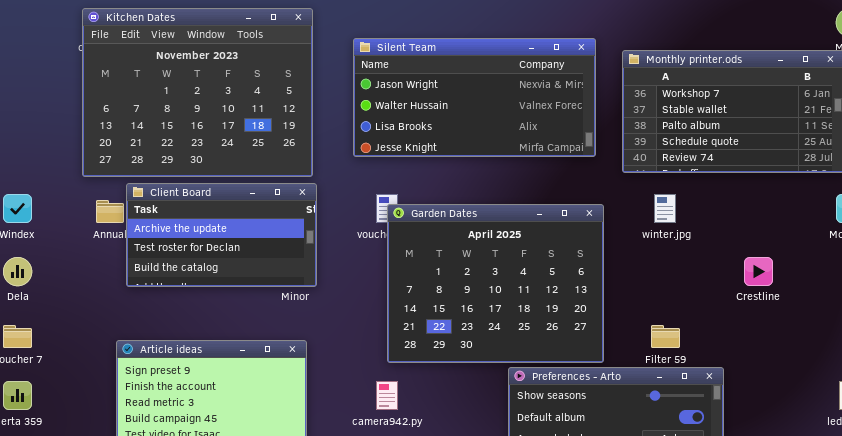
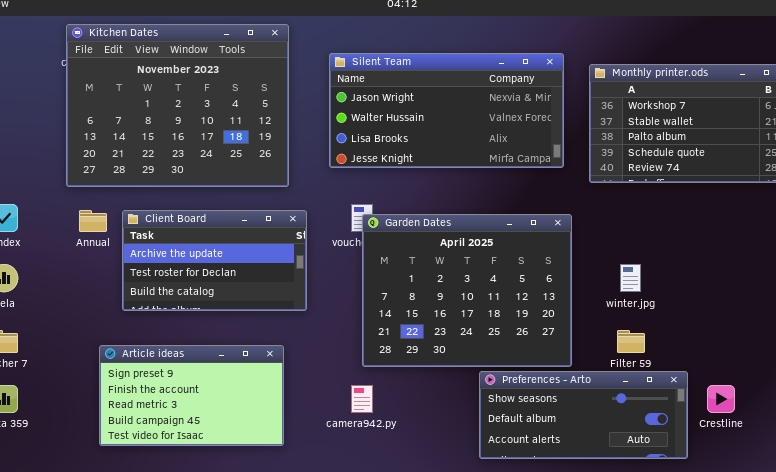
Client Board: [126,183,317,287] -> [122,210,307,311], moved
winter.jpg: [654,194,676,223] -> [620,264,641,292], moved
Crestline: [744,257,773,286] -> [707,385,735,413], moved

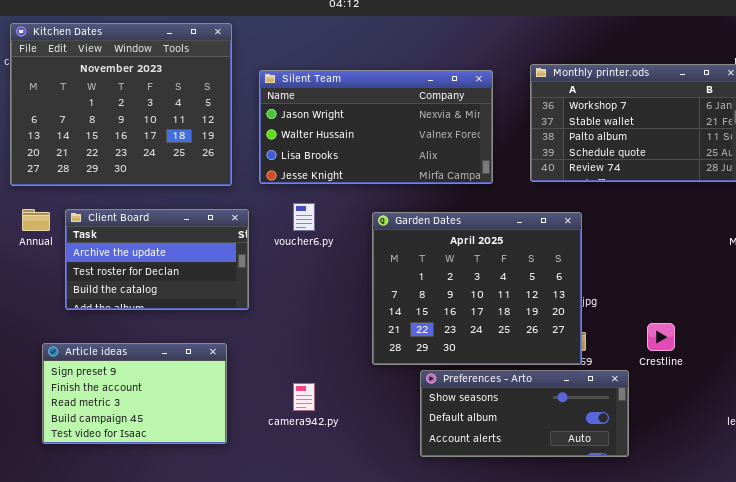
Silent Team: [329,53,564,168] -> [259,70,493,184], moved
Garden Dates: [362,214,572,367] -> [372,212,582,365], moved
Crestline: [707,385,735,413] -> [647,323,675,351], moved

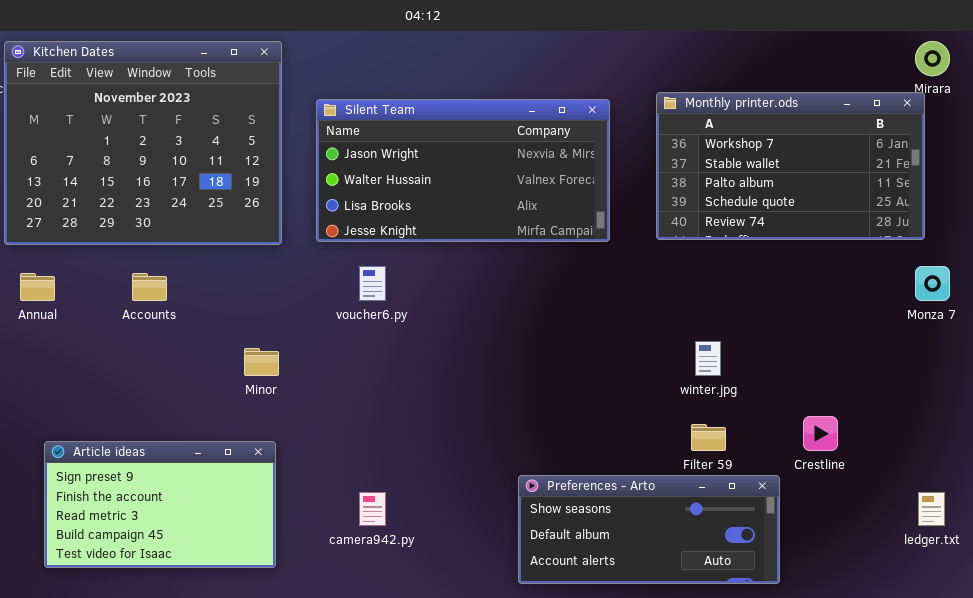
Client Board: [65,209,249,310] -> none, closed
Garden Dates: [372,212,582,365] -> none, closed

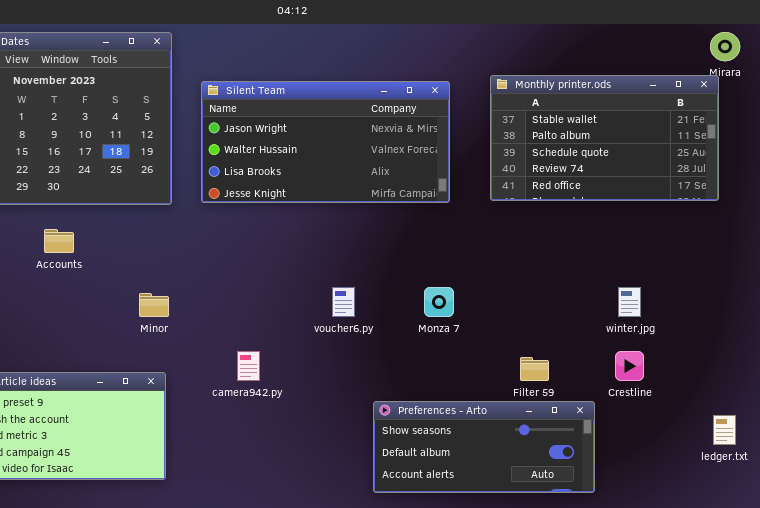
Monthly printer.ods: [656,92,925,240] -> [490,75,719,201], scrolled down 1 row
voucher6.py: [359,266,386,301] -> [332,287,355,317], moved
Monza 7: [915,266,950,301] -> [424,287,454,317], moved
winter.jpg: [695,341,721,376] -> [618,287,641,317], moved
camera942.py: [359,492,386,526] -> [237,351,260,381], moved

